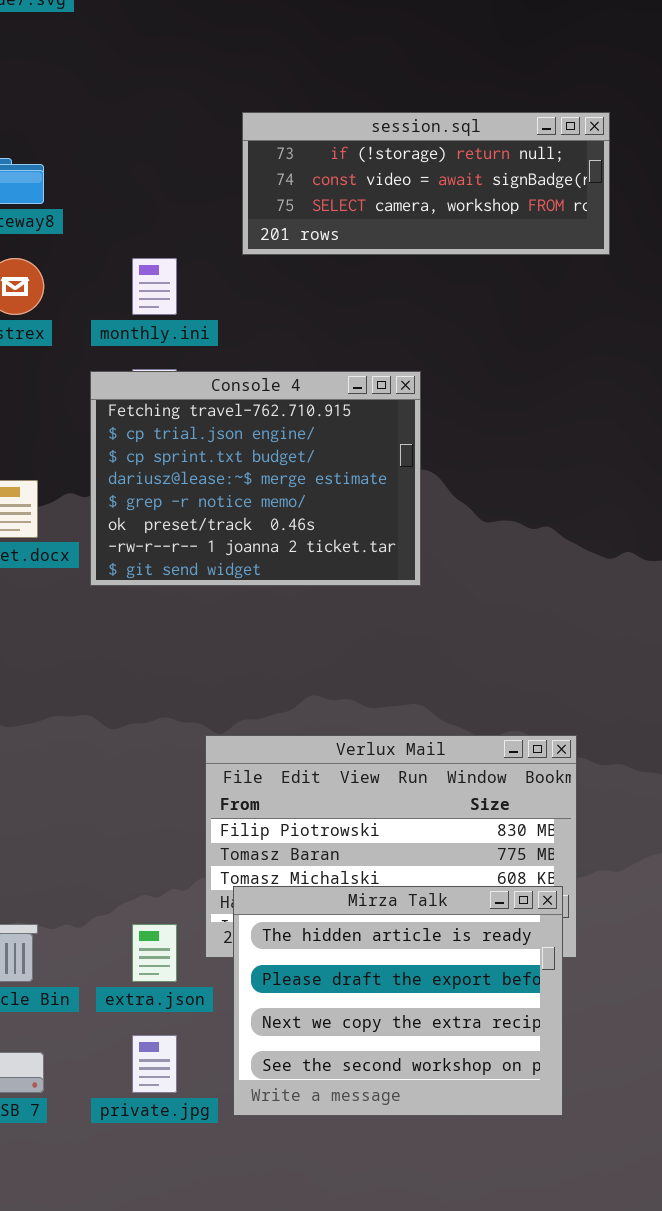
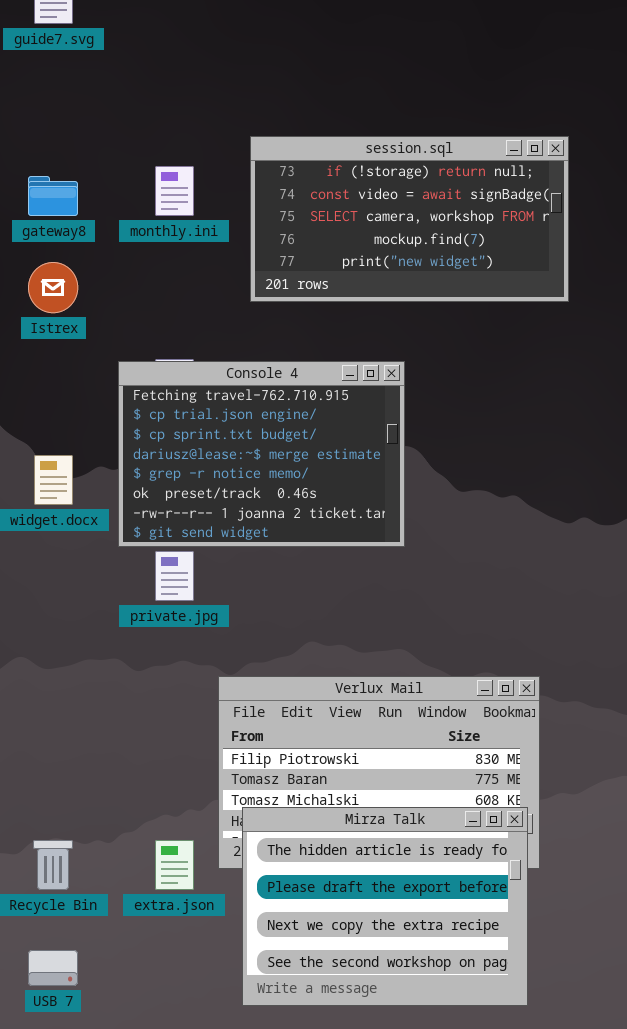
session.sql: [242,112,610,255] -> [250,136,569,302], resized
monthly.ini: [132,258,177,315] -> [155,166,194,216], moved
private.jpg: [132,1035,177,1093] -> [155,551,194,601], moved

